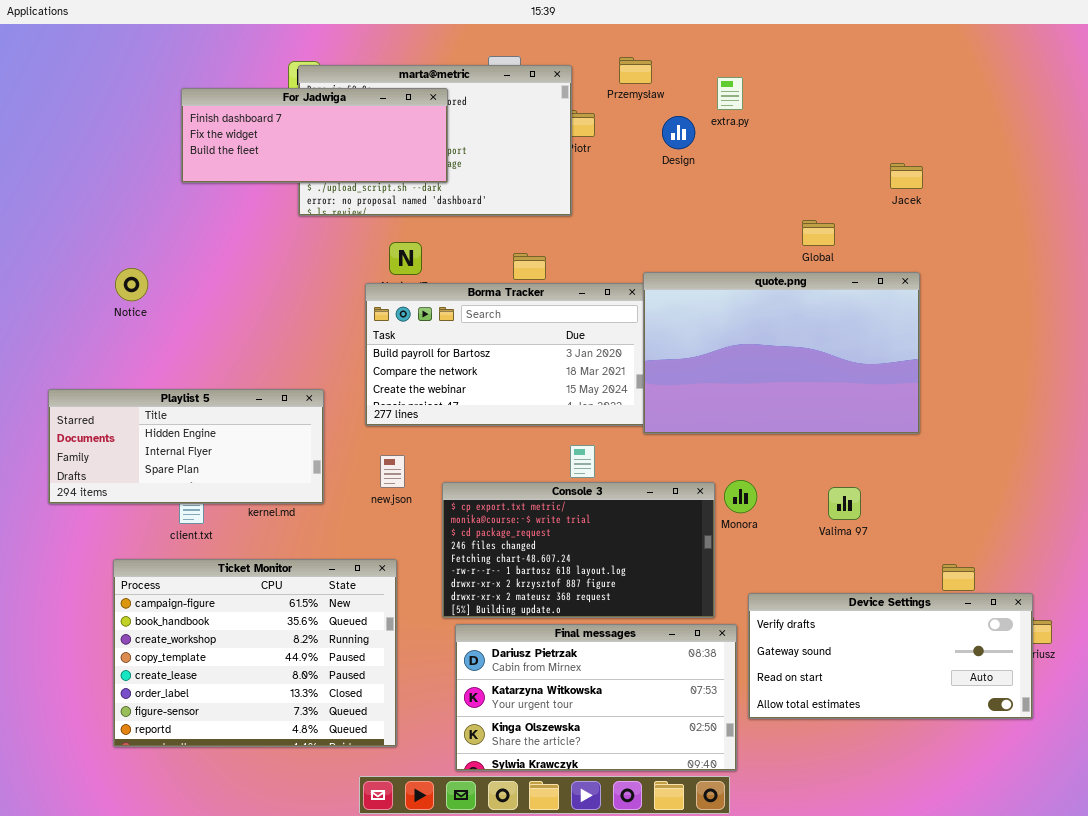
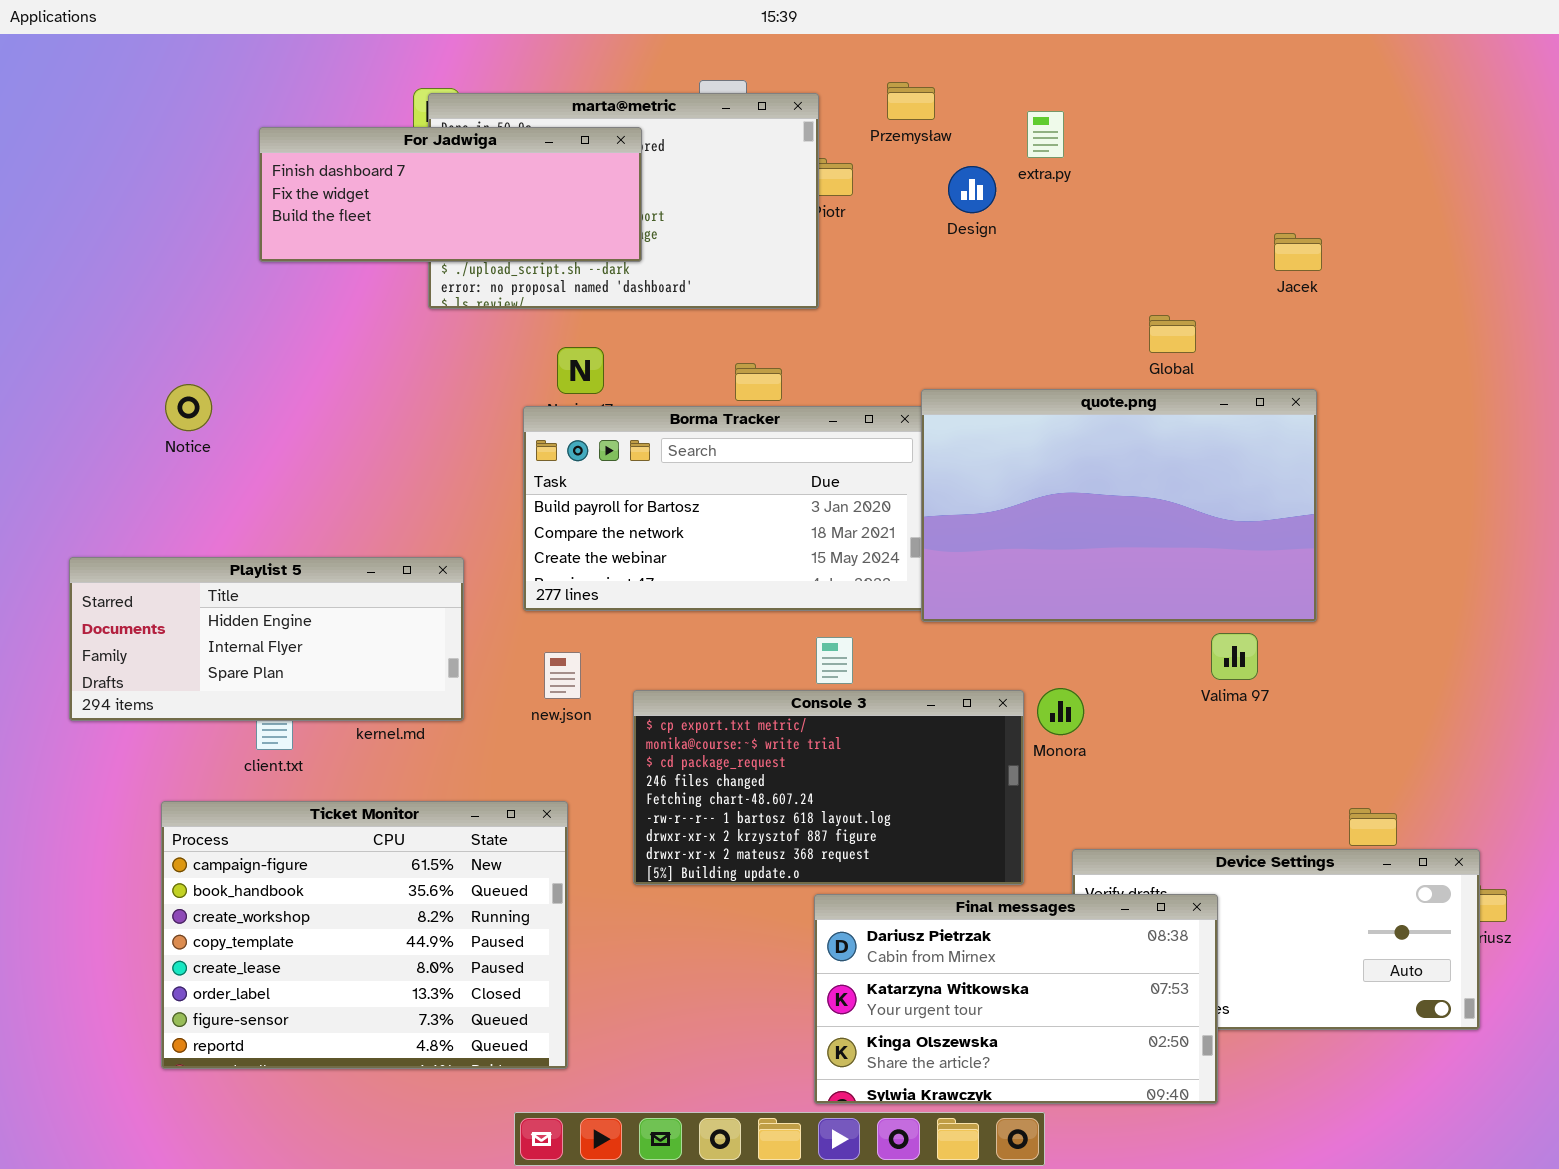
Valima 97: [828,487,861,520] -> [1211,633,1258,680], moved
Final messages: [455,624,737,771] -> [814,894,1218,1104], moved

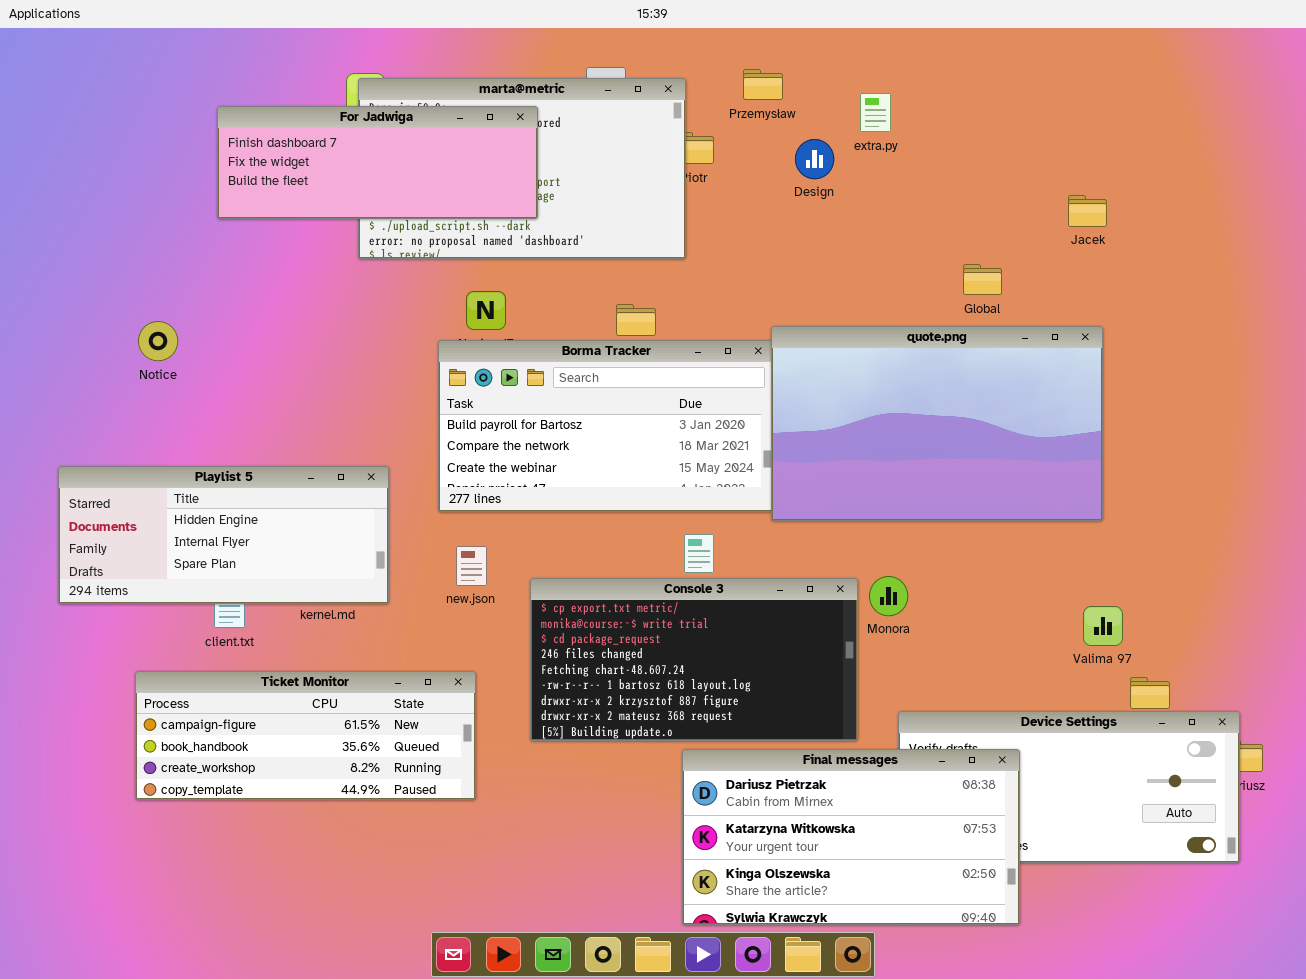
Valima 97: [1211,633,1258,680] -> [1083,606,1123,646], moved
Ticket Monitor: [161,801,568,1069] -> [135,671,476,800], resized

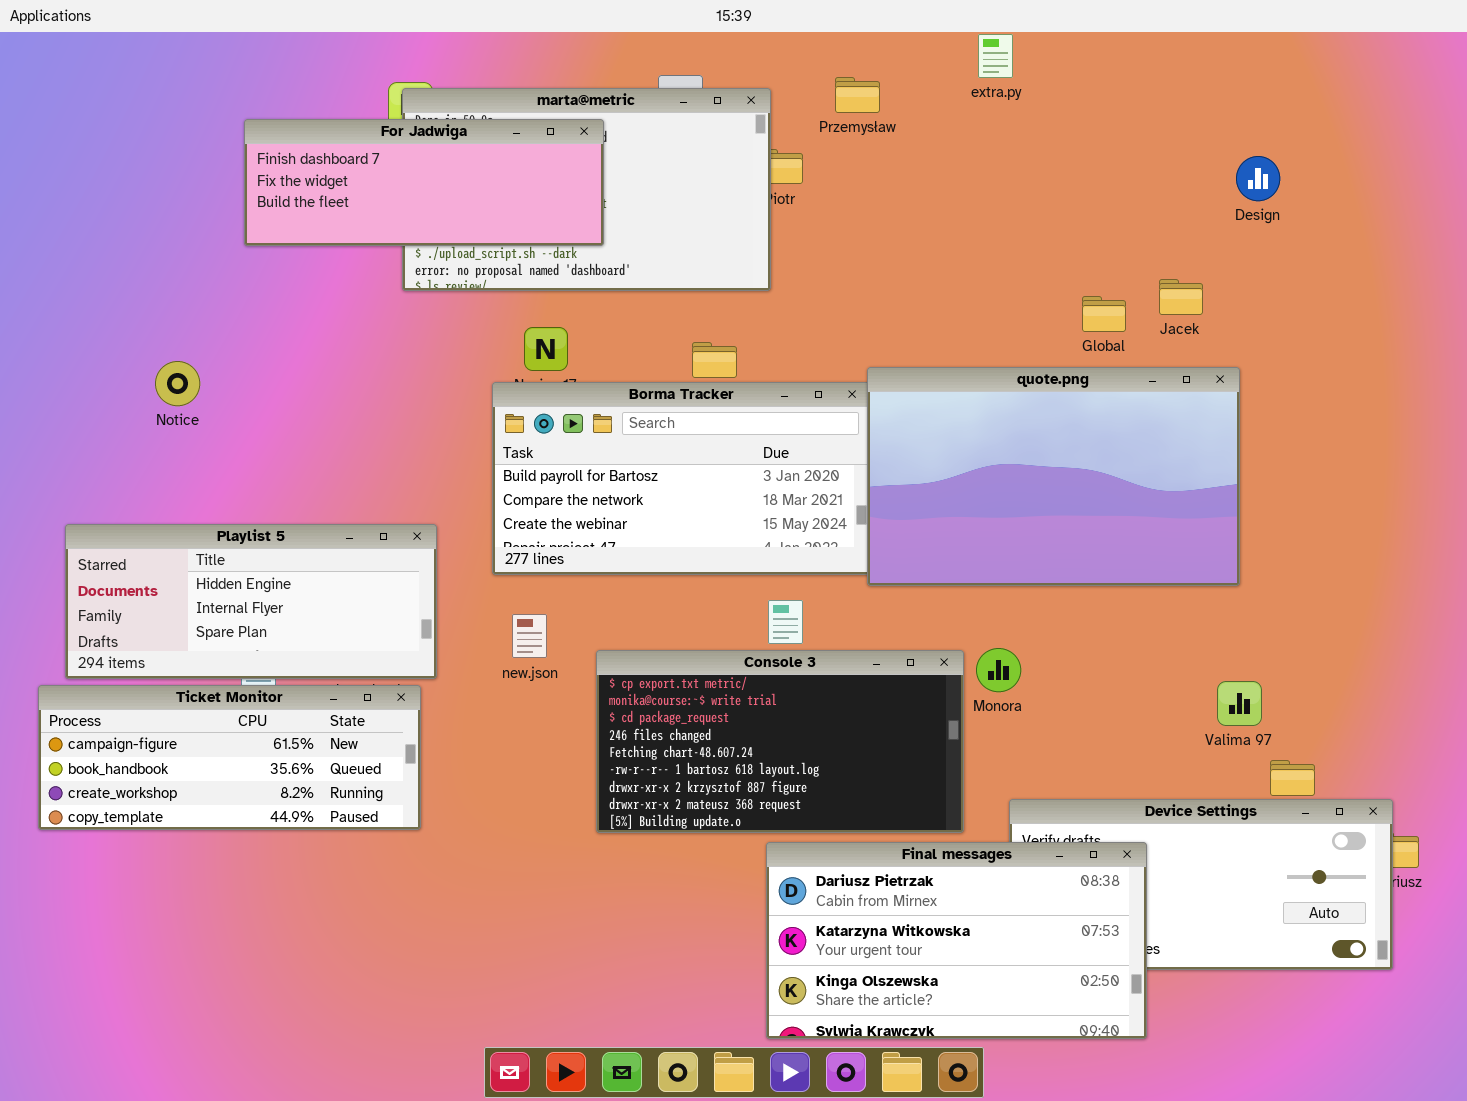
extra.py: [860,93,891,132] -> [978,34,1013,78], moved
Design: [795,139,834,179] -> [1236,156,1280,201], moved
Jacek: [1068,195,1107,227] -> [1159,279,1203,315], moved
Ticket Monitor: [135,671,476,800] -> [38,685,421,830], moved

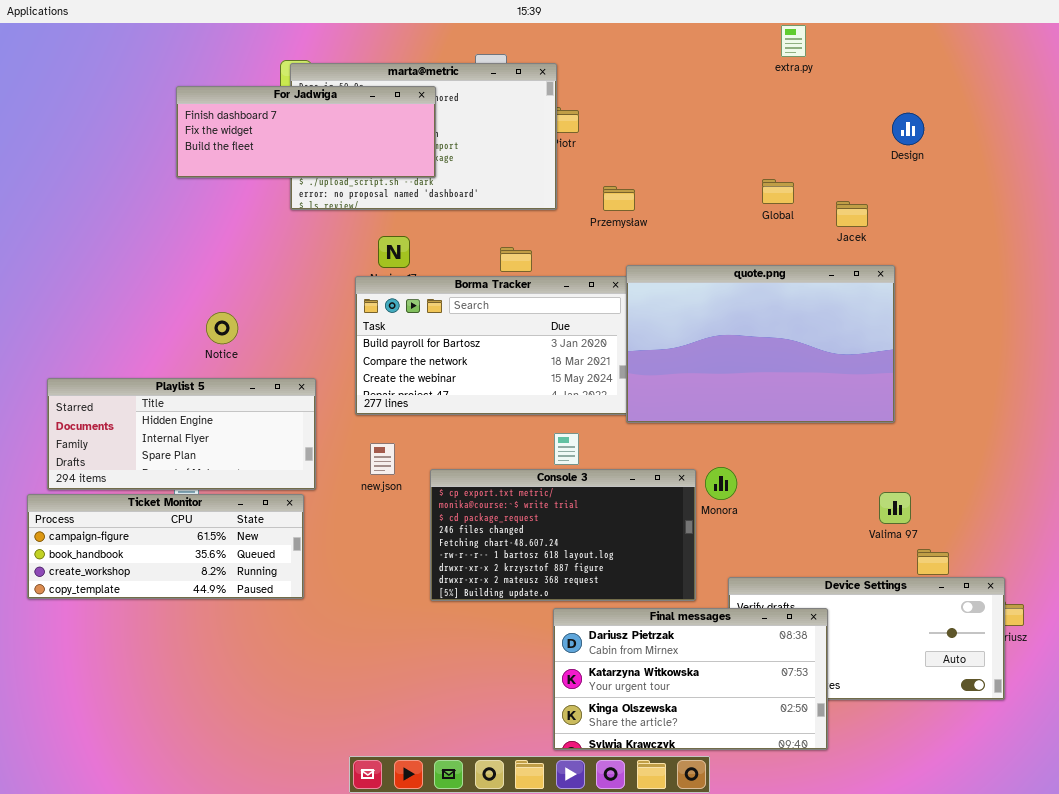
extra.py: [978,34,1013,78] -> [781,25,806,57], moved
Przemysław: [835,77,880,113] -> [603,186,635,211], moved
Global: [1082,296,1126,332] -> [762,179,794,204], moved
Notice: [155,361,200,406] -> [206,312,238,344], moved

